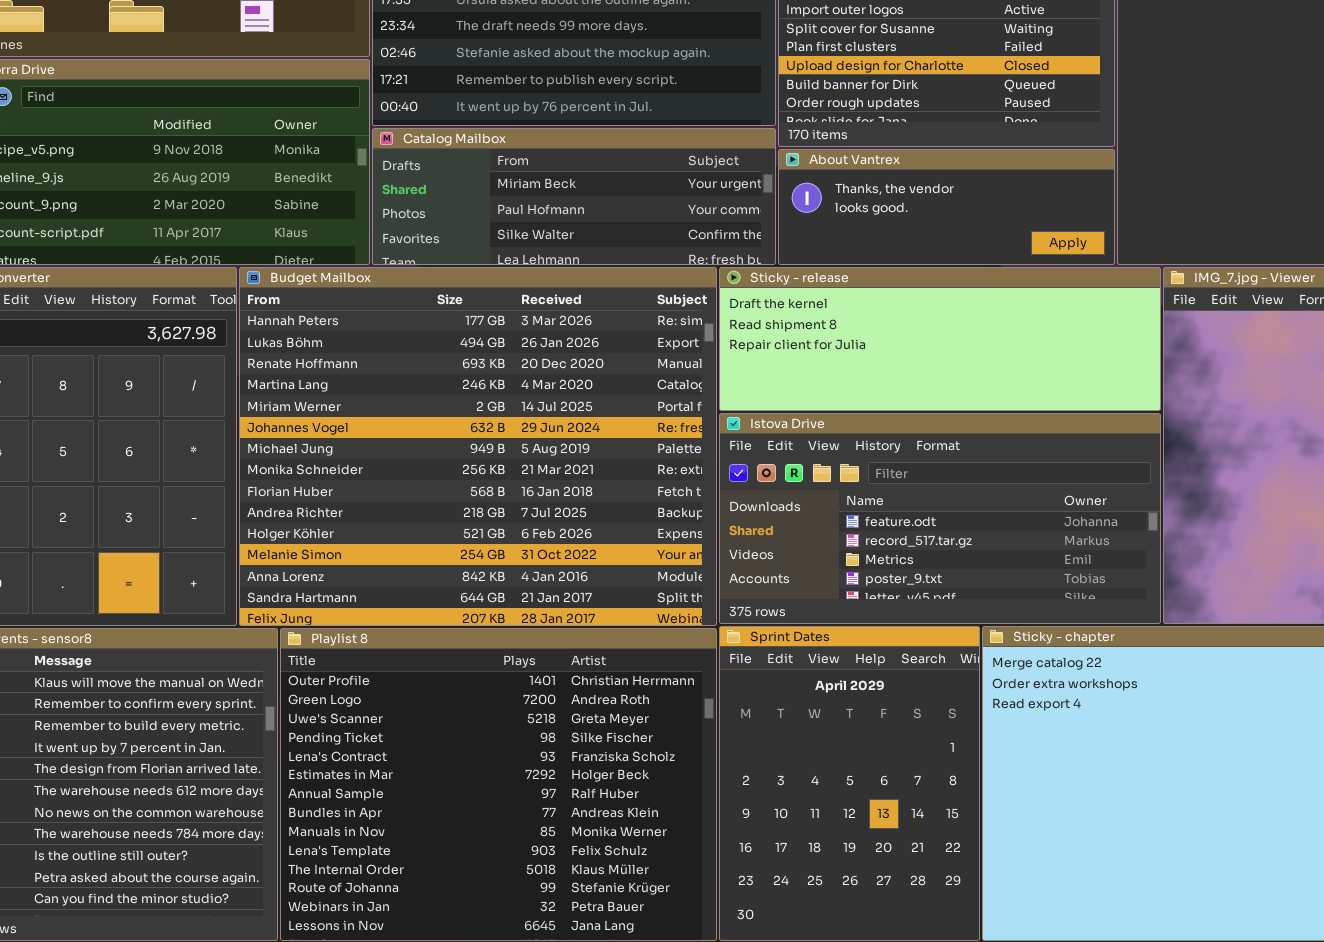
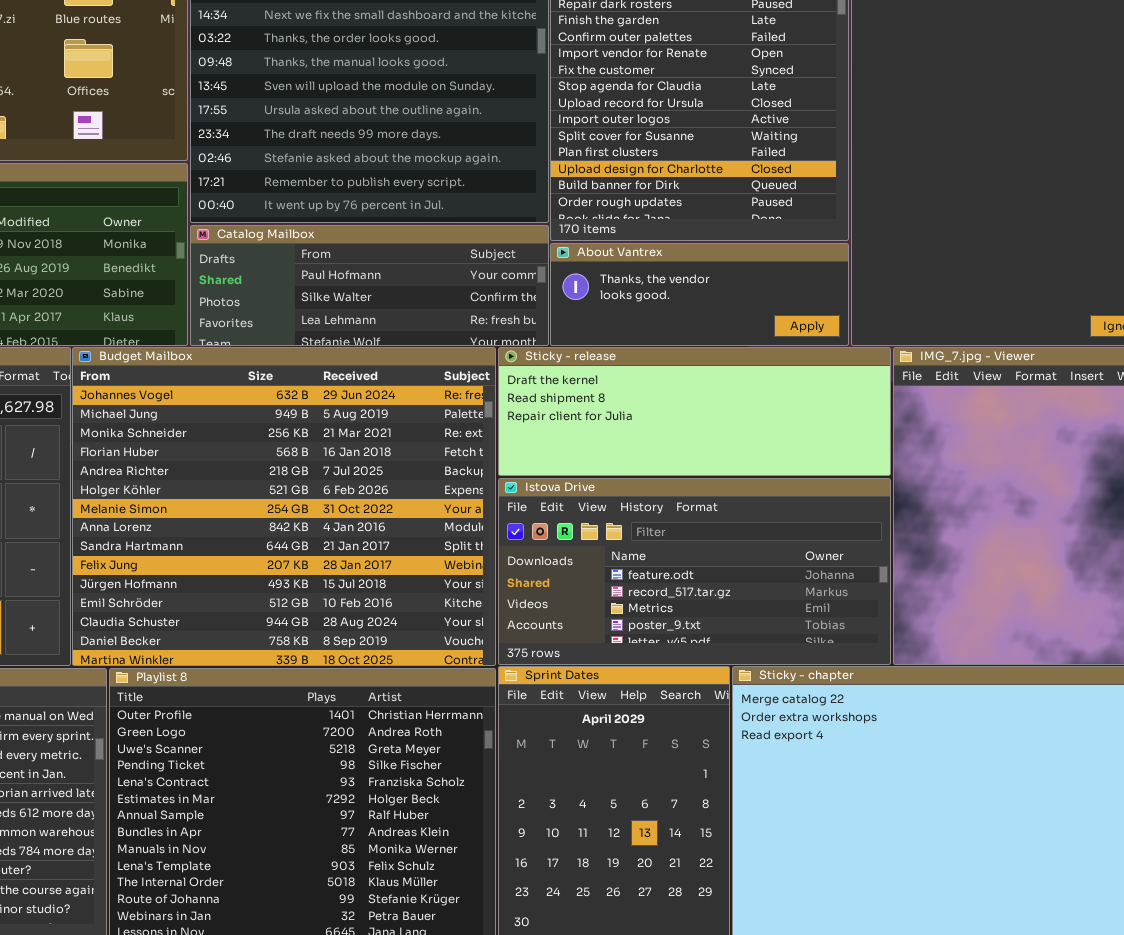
Catalog Mailbox: [372,128,776,265] -> [190,225,549,346], scrolled down 1 row
Budget Mailbox: [239,267,717,626] -> [72,347,496,666], scrolled down 5 rows

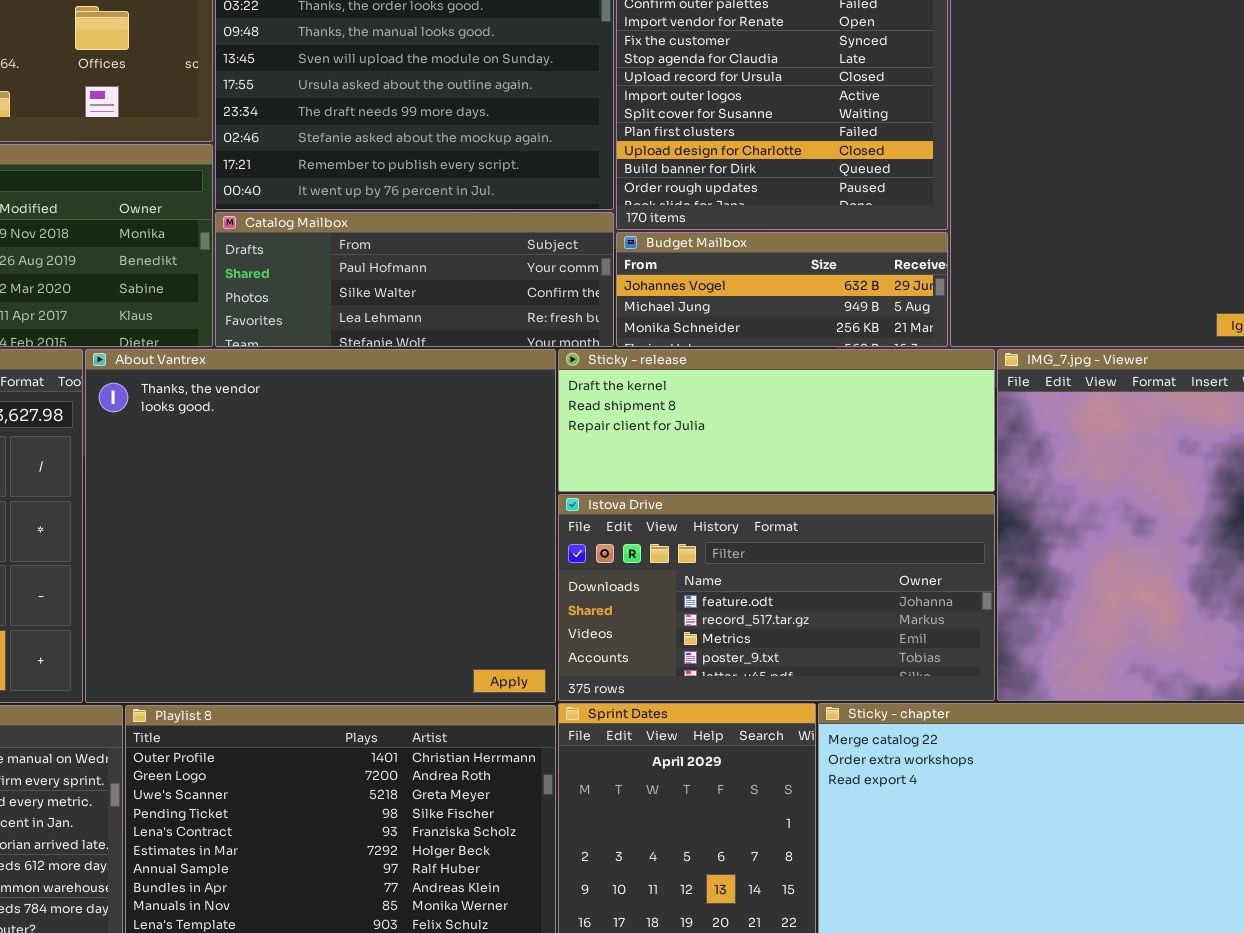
About Vantrex: [550,243,849,346] -> [85,349,556,703], moved, resized
Budget Mailbox: [72,347,496,666] -> [616,232,948,347], moved, resized

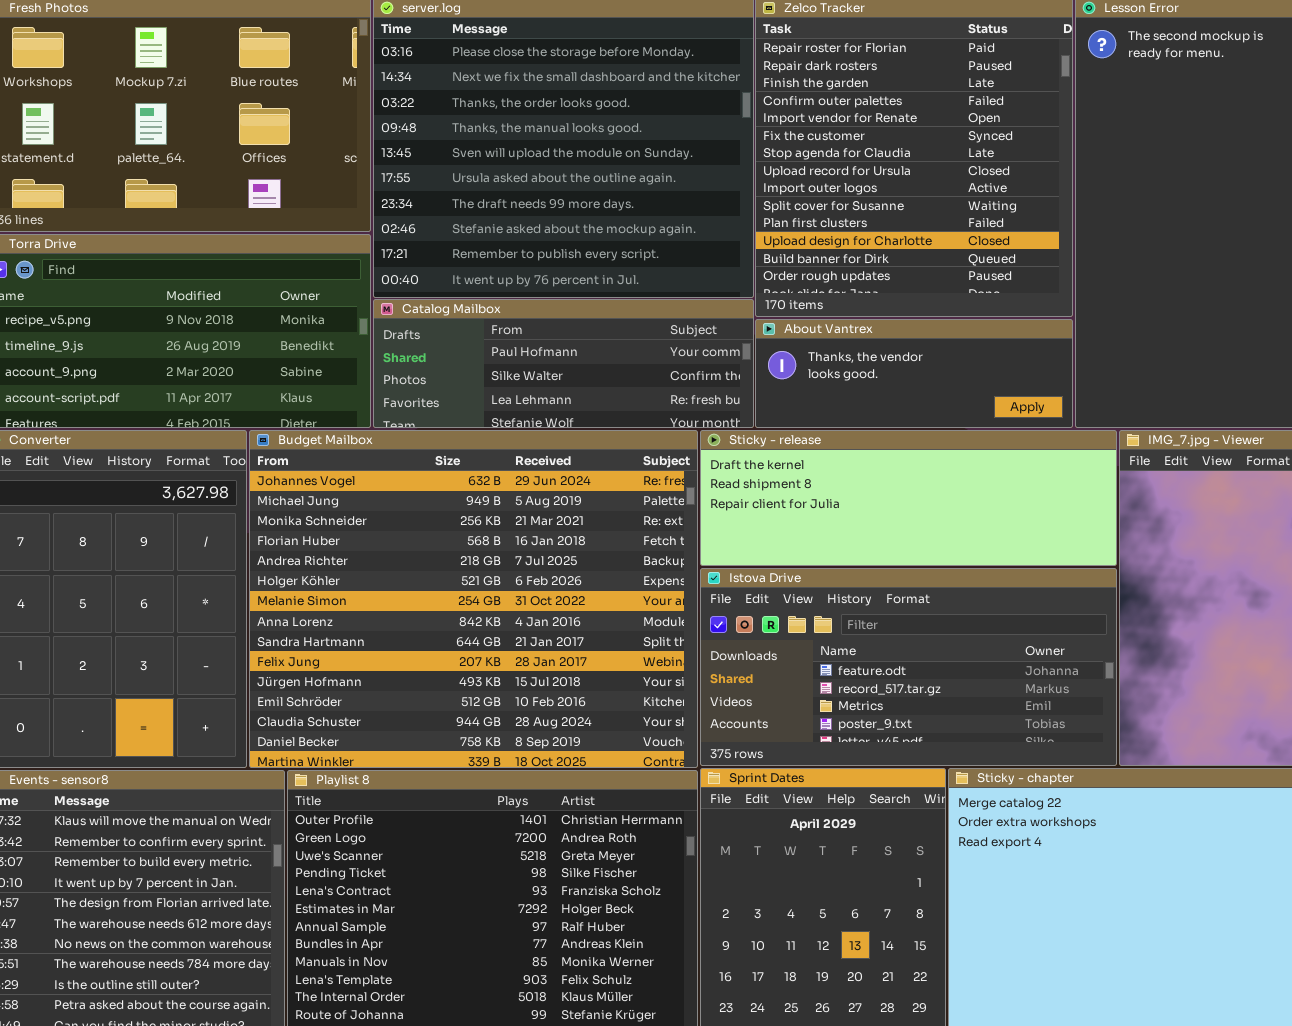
Budget Mailbox: [616,232,948,347] -> [249,430,698,768], moved, resized
About Vantrex: [85,349,556,703] -> [755,319,1073,428], moved, resized

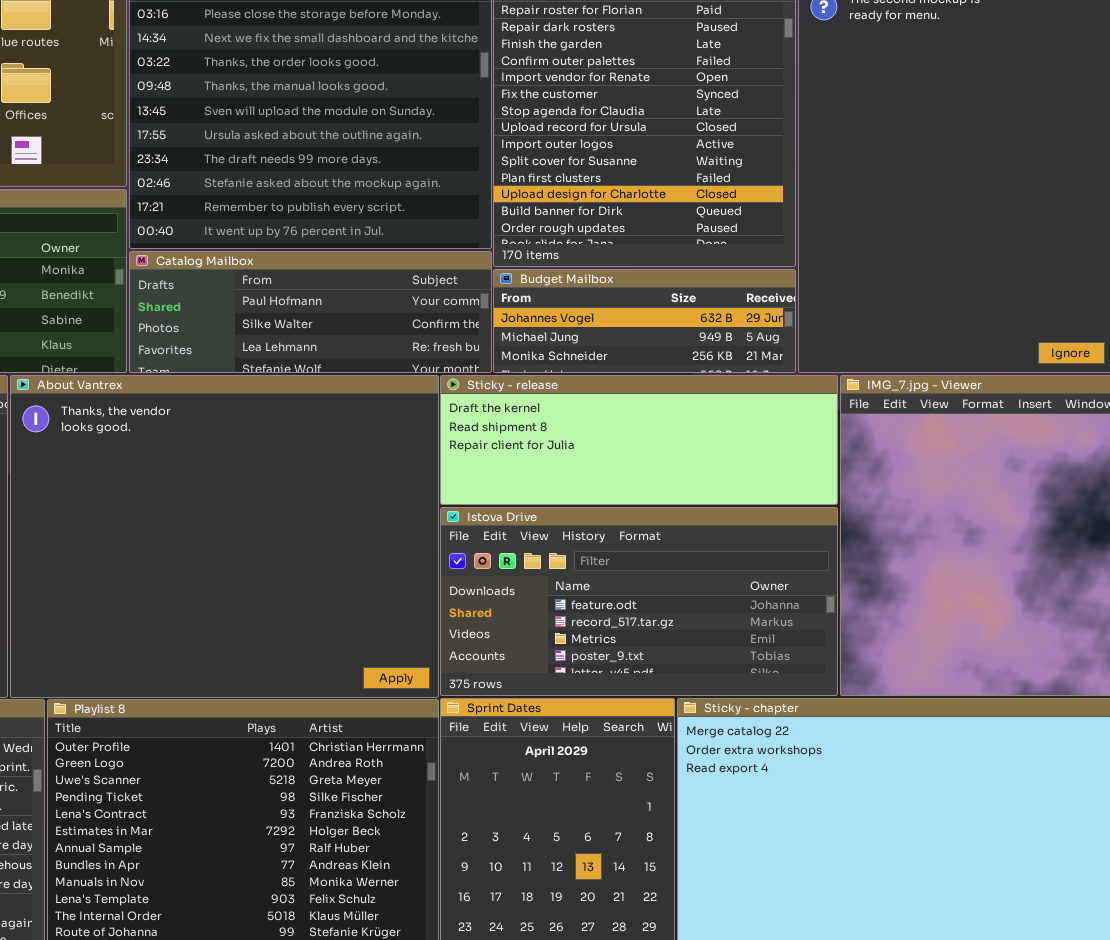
About Vantrex: [755,319,1073,428] -> [10,375,439,698], moved, resized
Budget Mailbox: [249,430,698,768] -> [493,269,796,373], moved, resized

